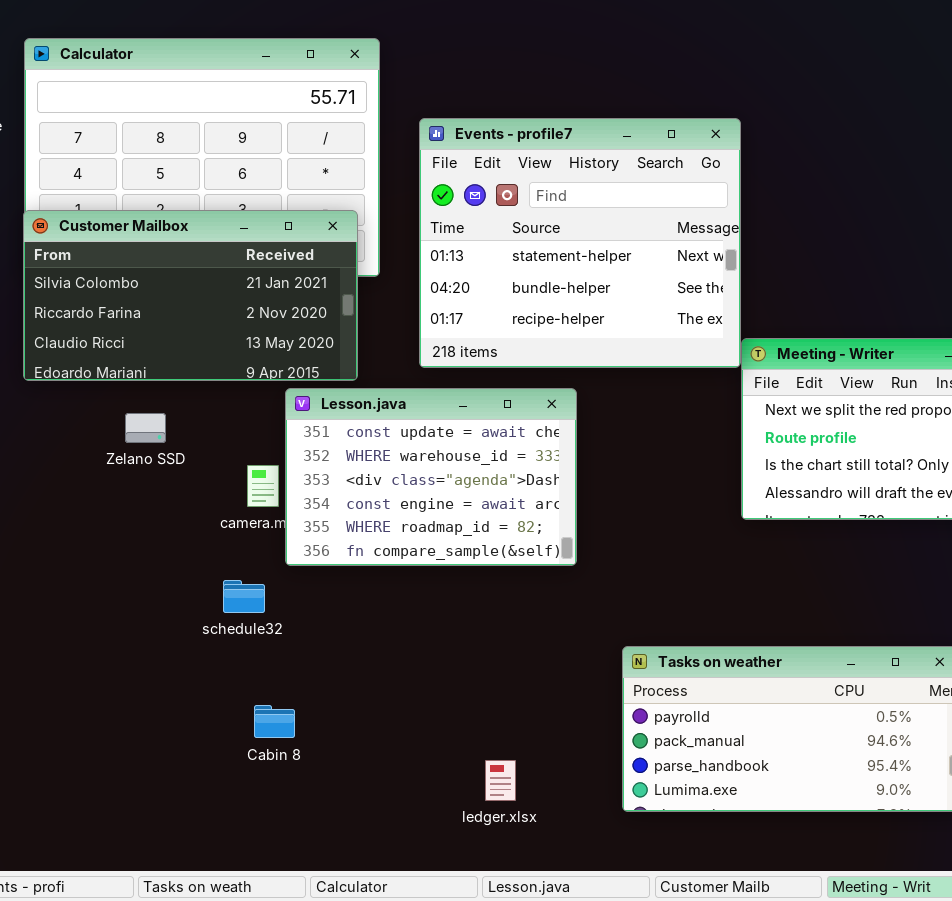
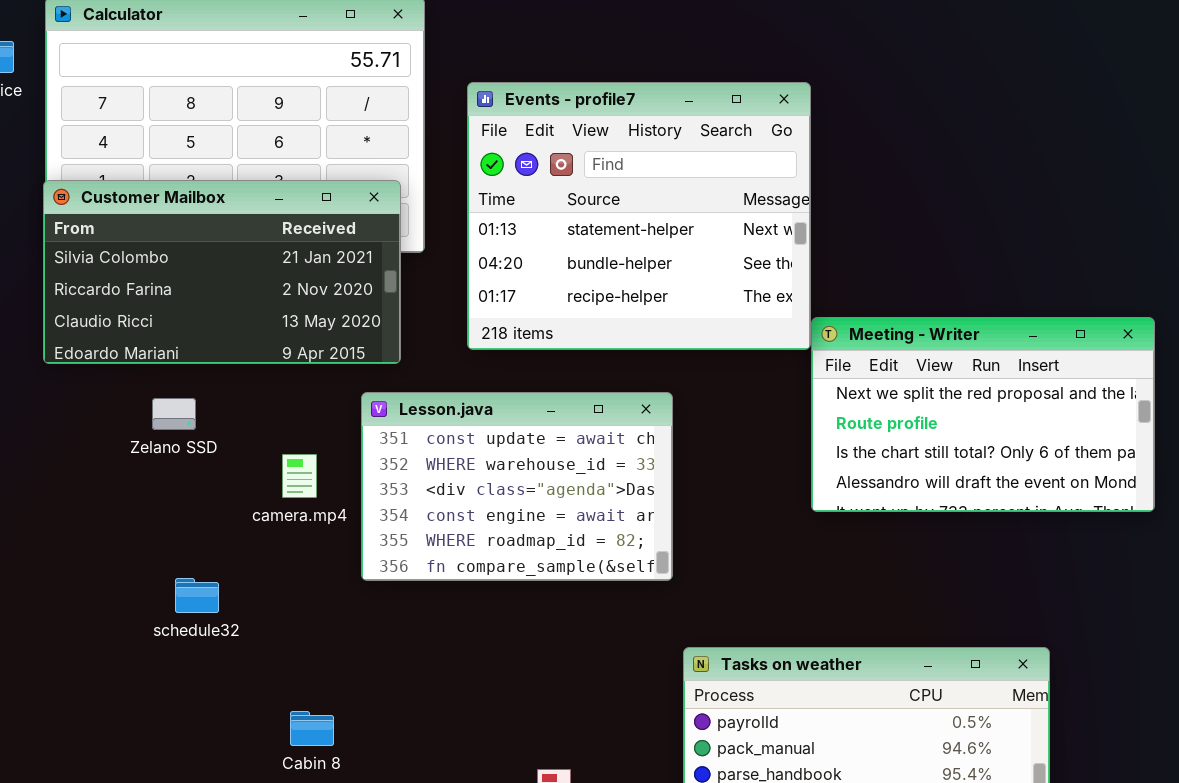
Lesson.java: [285,388,577,566] -> [361,392,673,581], moved
schedule32: [223,580,265,613] -> [175,578,219,613], moved

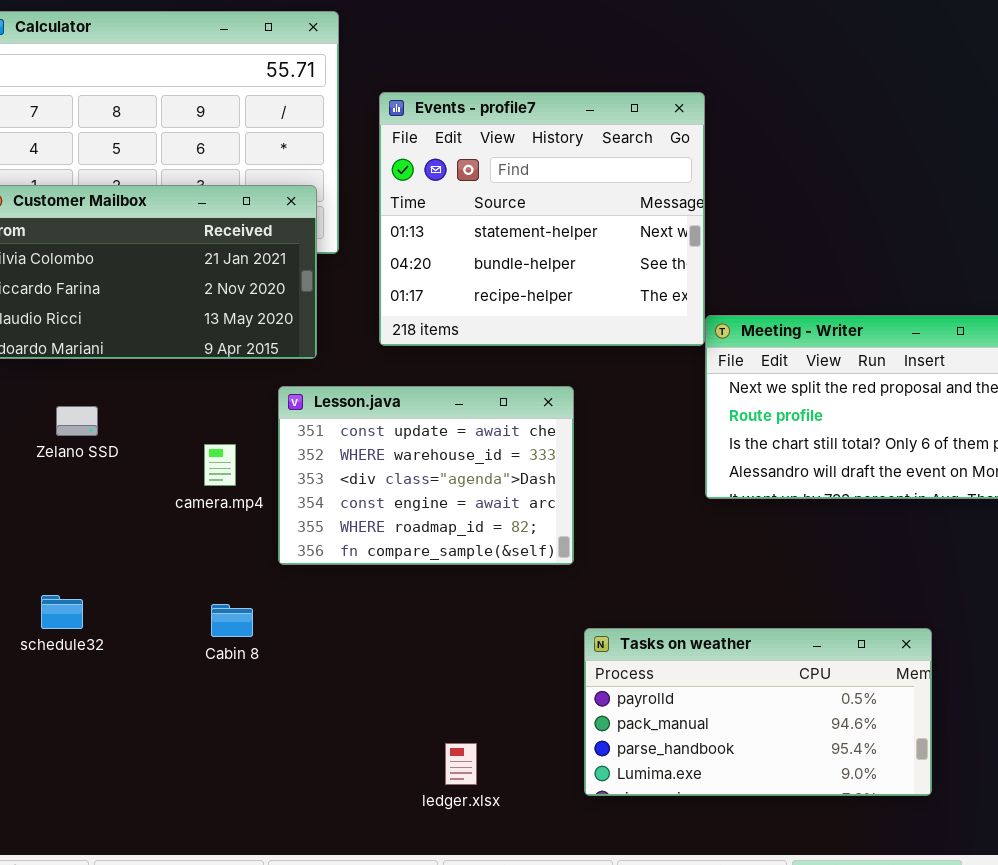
Zelano SSD: [152,398,196,430] -> [56,406,98,436], moved
schedule32: [175,578,219,613] -> [41,595,83,629], moved
Cabin 8: [290,711,334,746] -> [211,604,253,637], moved

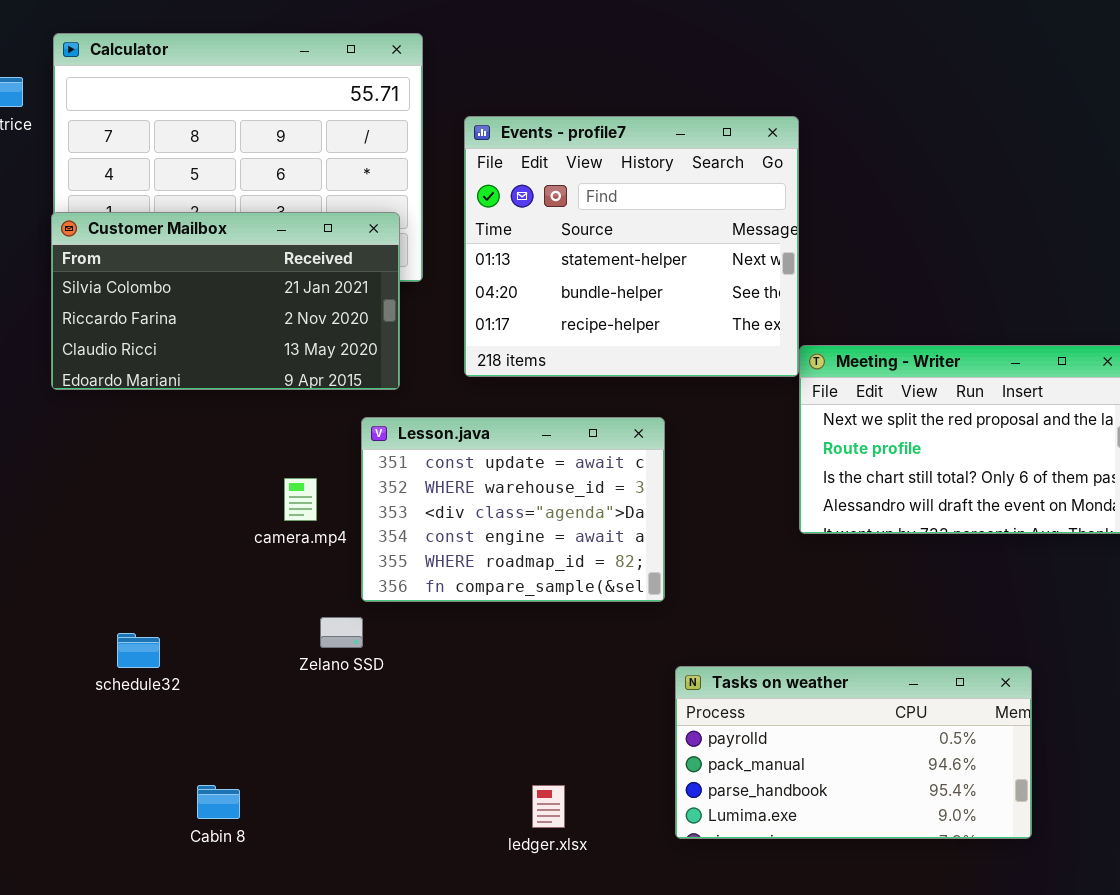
Zelano SSD: [56,406,98,436] -> [320,617,363,648], moved
Cabin 8: [211,604,253,637] -> [197,785,240,819], moved

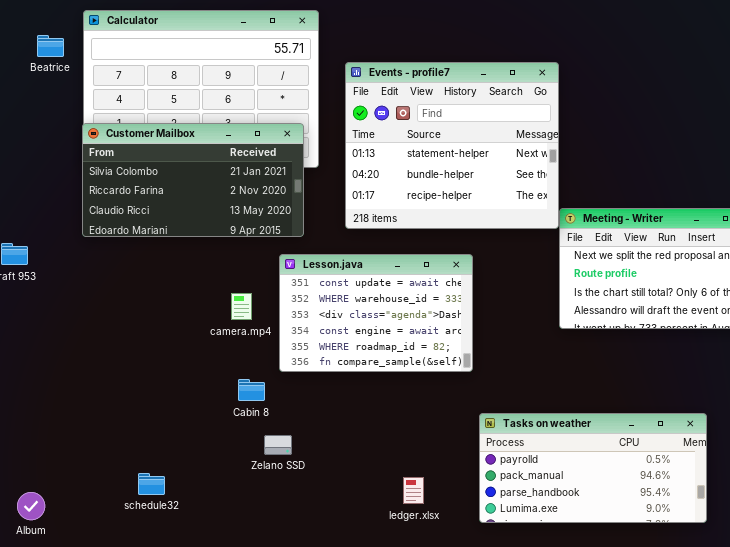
Zelano SSD: [320,617,363,648] -> [264,435,292,455], moved
schedule32: [117,633,160,668] -> [138,473,165,495], moved
Cabin 8: [197,785,240,819] -> [238,379,265,401], moved
ledger.xlsx: [532,785,565,828] -> [403,477,424,504], moved

